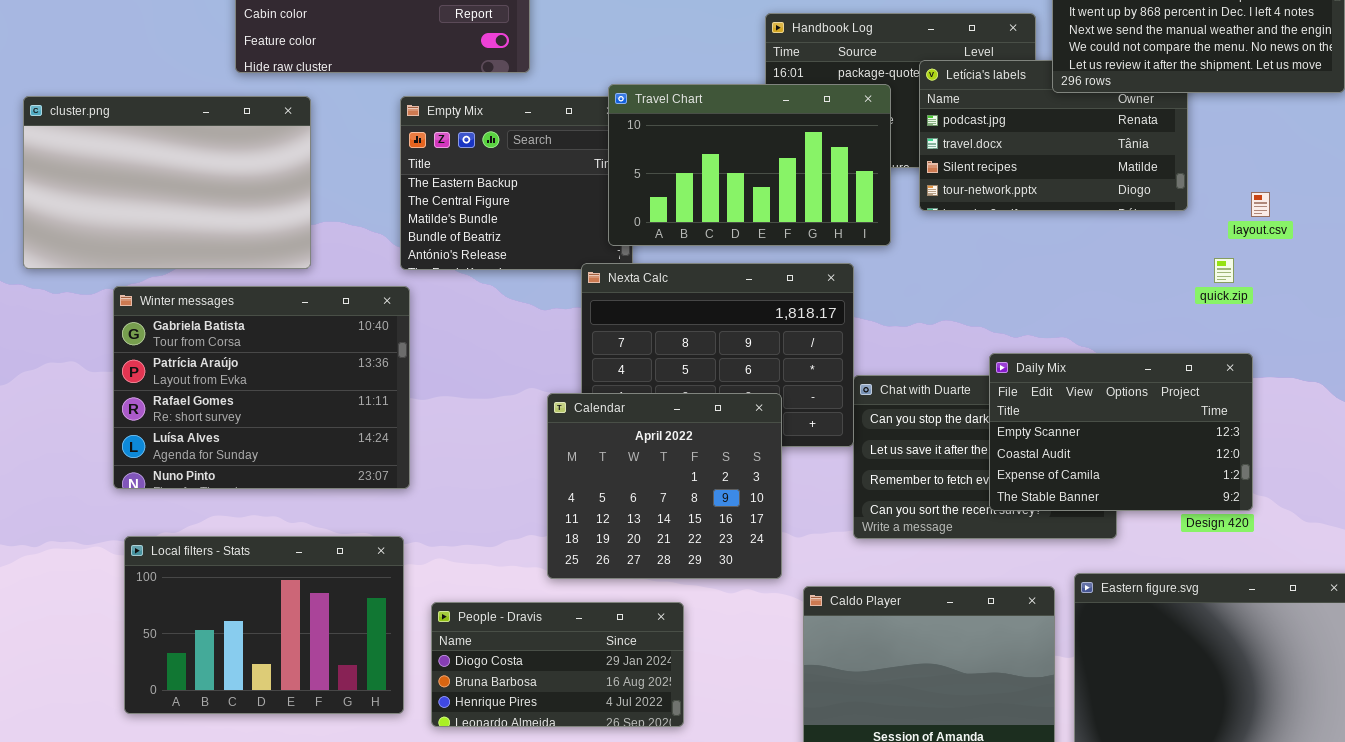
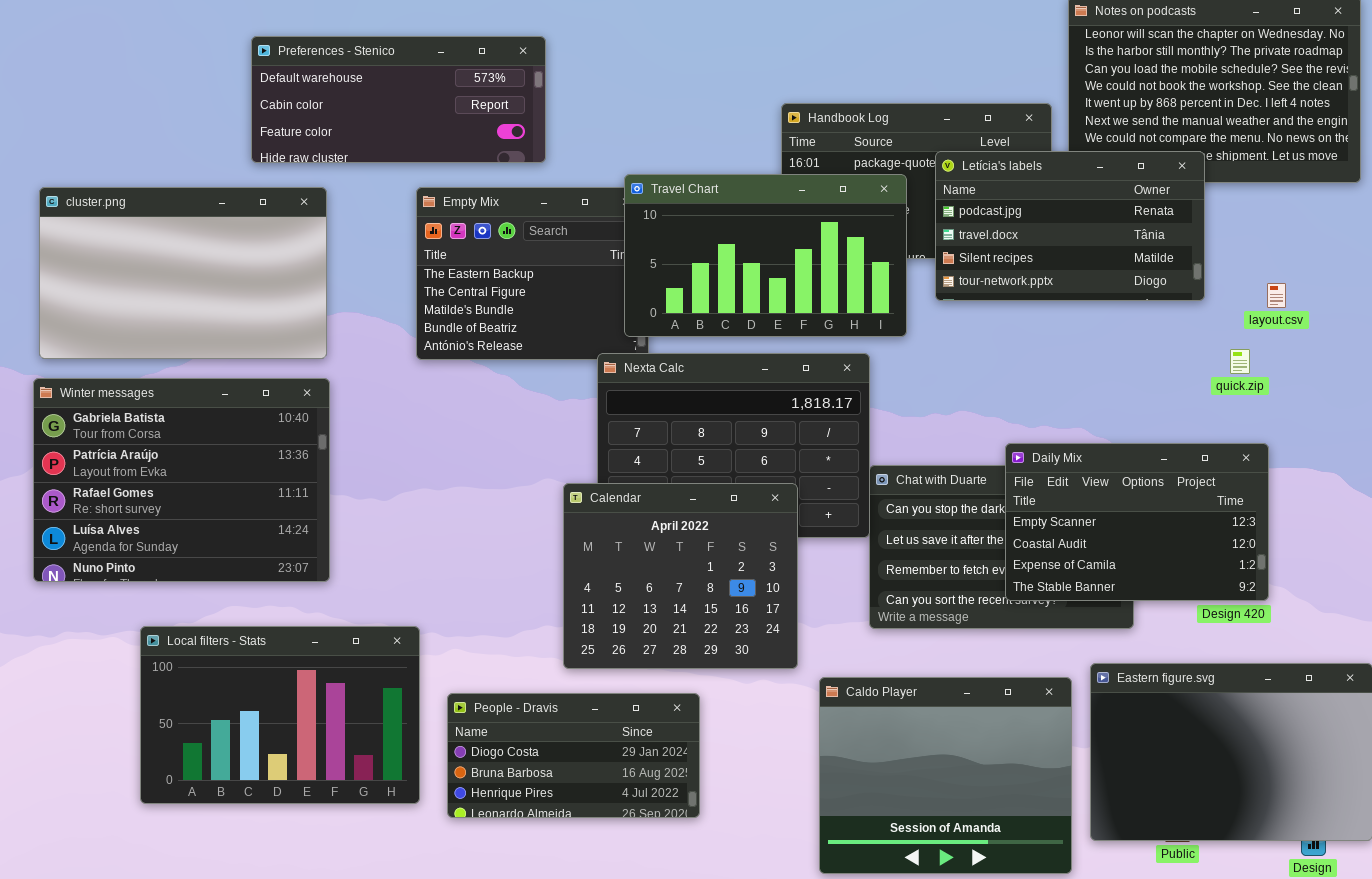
Letícia's labels: [919,60,1188,211] -> [935,151,1205,301], raised
Winter messages: [113,286,410,489] -> [33,378,330,582], moved

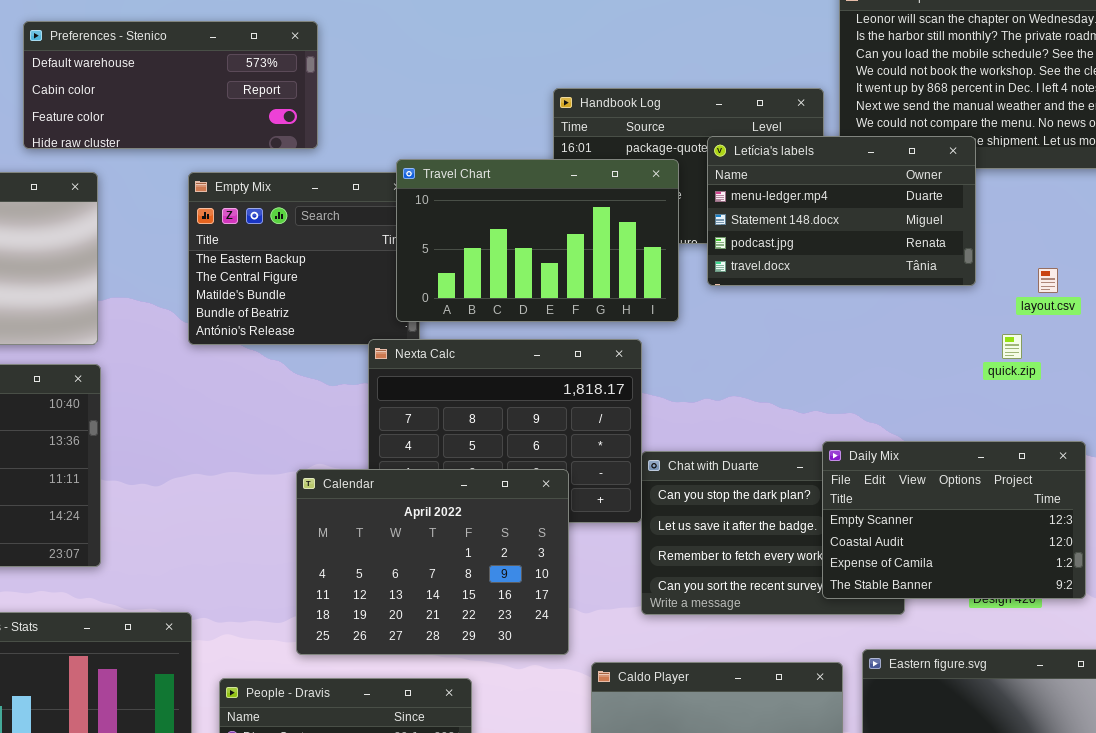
Letícia's labels: [935,151,1205,301] -> [707,136,976,286], scrolled up 2 rows
Daily Mix: [1005,443,1269,601] -> [822,441,1086,599], moved
Calendar: [563,483,798,669] -> [296,469,569,655], resized

